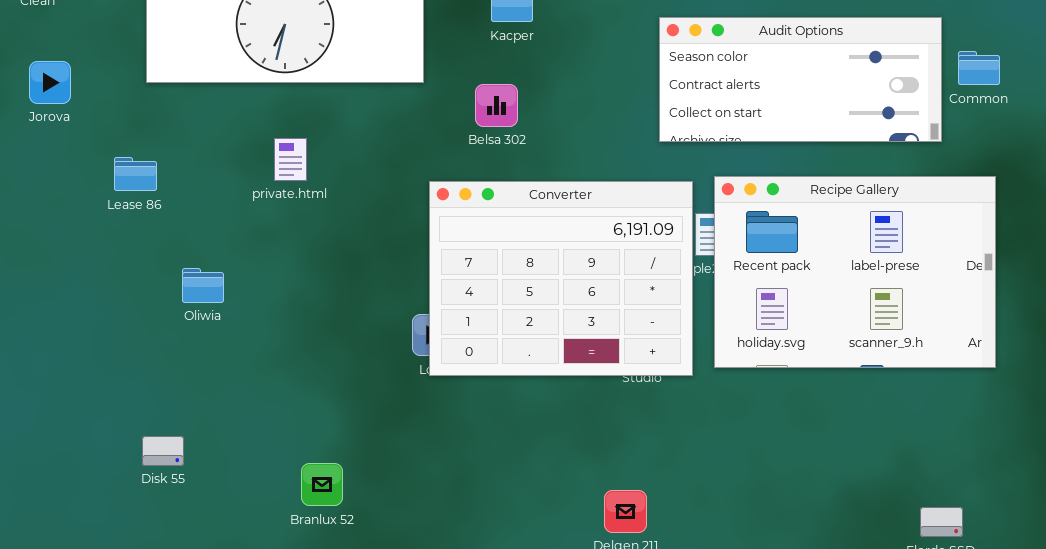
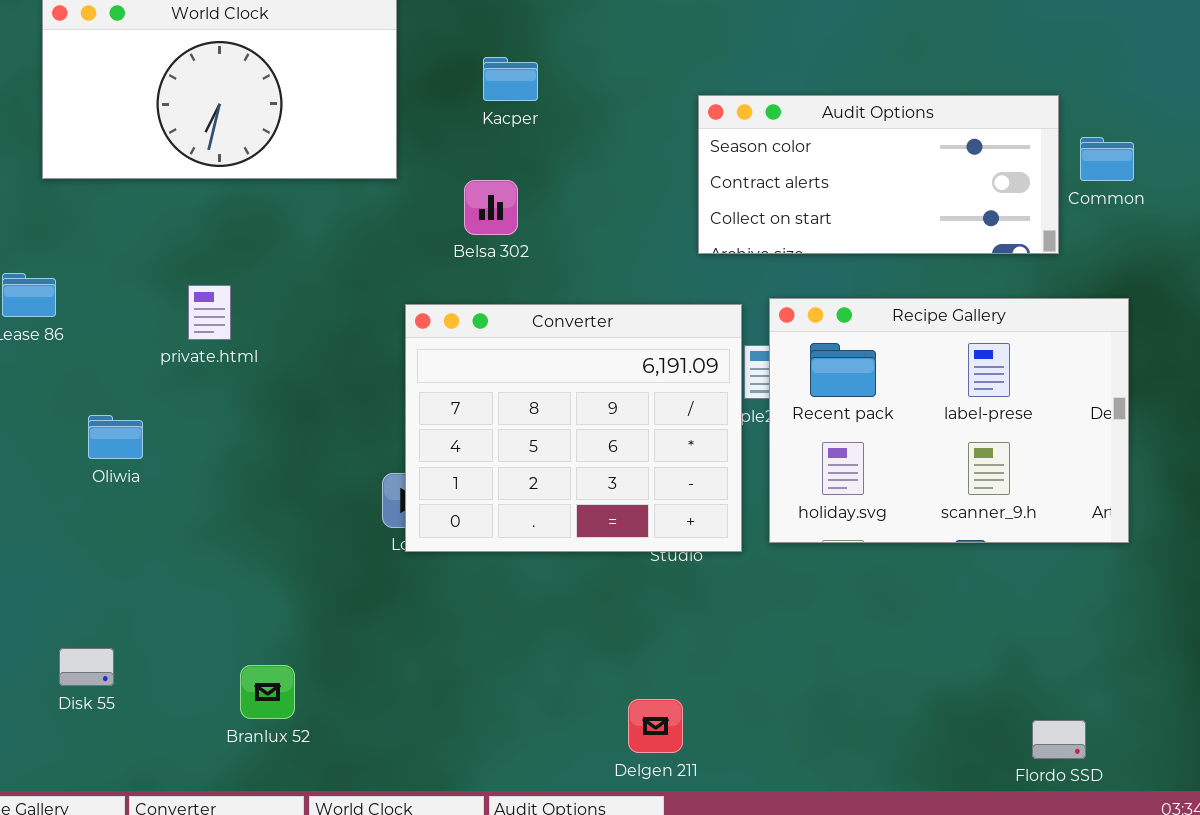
private.html: [274,138,307,181] -> [188,285,231,340], moved
Disk 55: [142,436,184,466] -> [59,648,114,686], moved

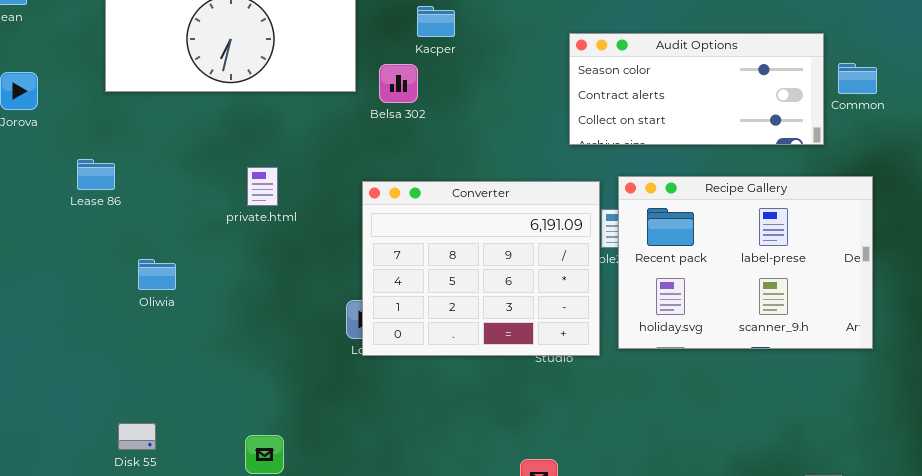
Belsa 302: [464,180,518,235] -> [379,64,418,103], moved
private.html: [188,285,231,340] -> [247,167,278,206], moved

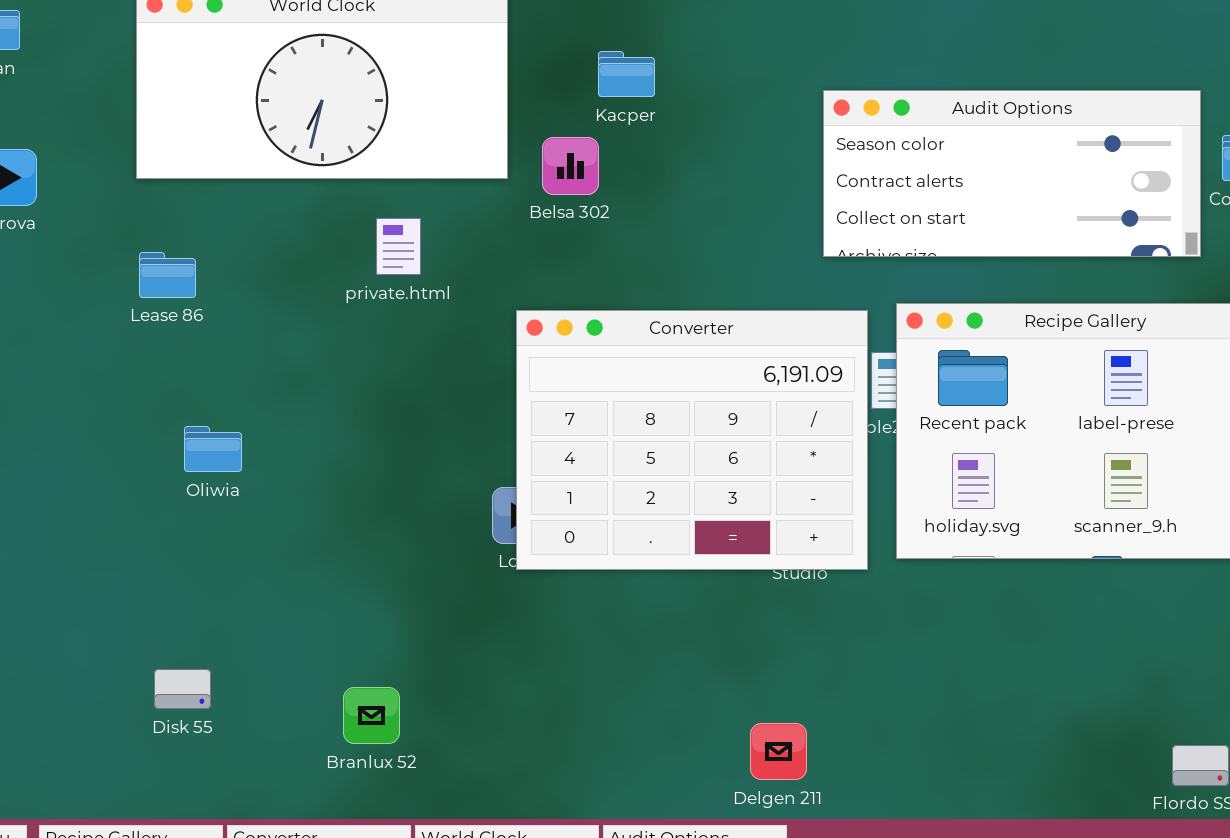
Lease 86: [77,159,115,190] -> [139,252,196,298], moved
private.html: [247,167,278,206] -> [376,218,421,275], moved

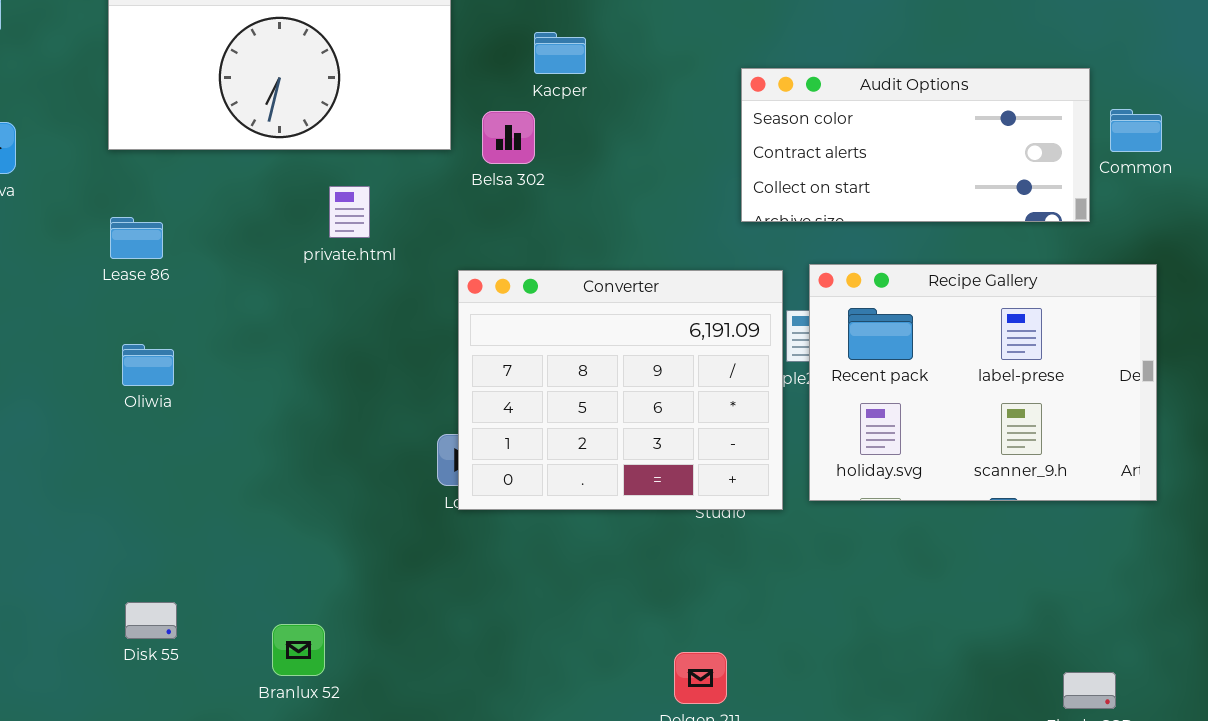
Oliwia: [184,426,242,472] -> [122,344,174,386], moved
Branlux 52: [343,687,400,744] -> [272,624,325,676], moved

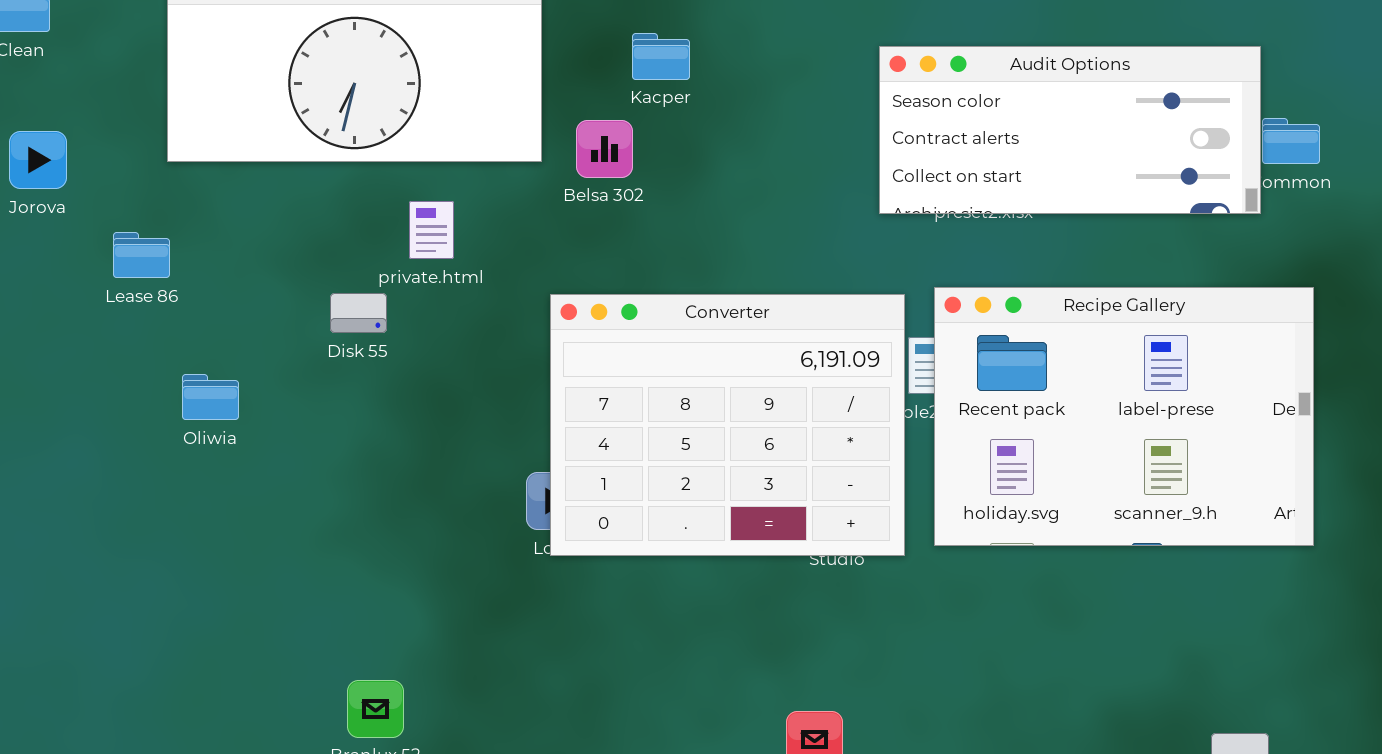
Audit Options: [741,68,1090,222] -> [879,46,1261,214], moved
Lease 86: [110,217,163,259] -> [113,232,170,278], moved
Disk 55: [125,602,177,639] -> [330,293,387,333], moved

